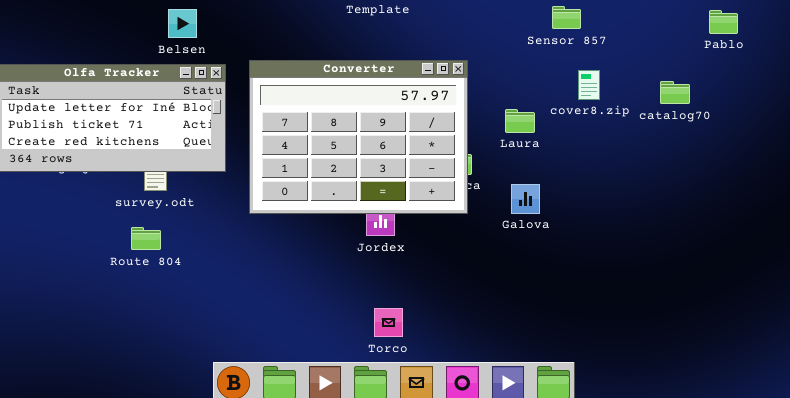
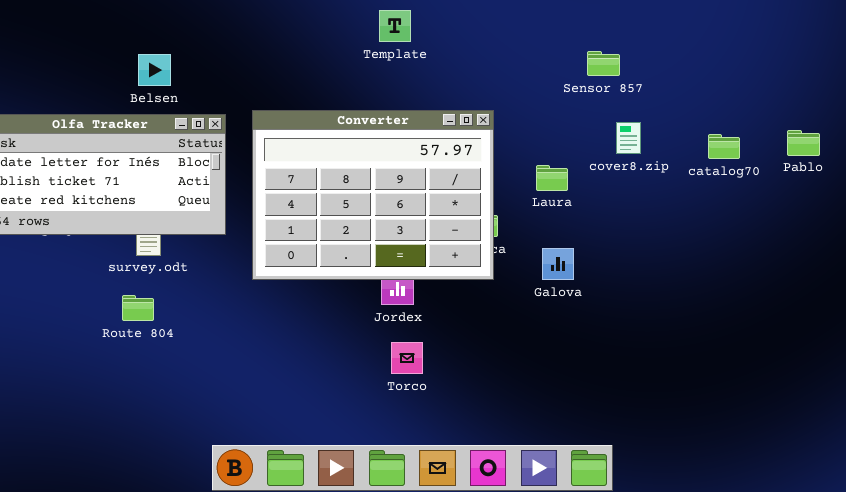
Belsen: [168,9,197,38] -> [138,54,171,86], moved
Pablo: [709,10,738,34] -> [787,130,820,156], moved
Torco: [374,308,403,337] -> [391,342,423,374], moved

